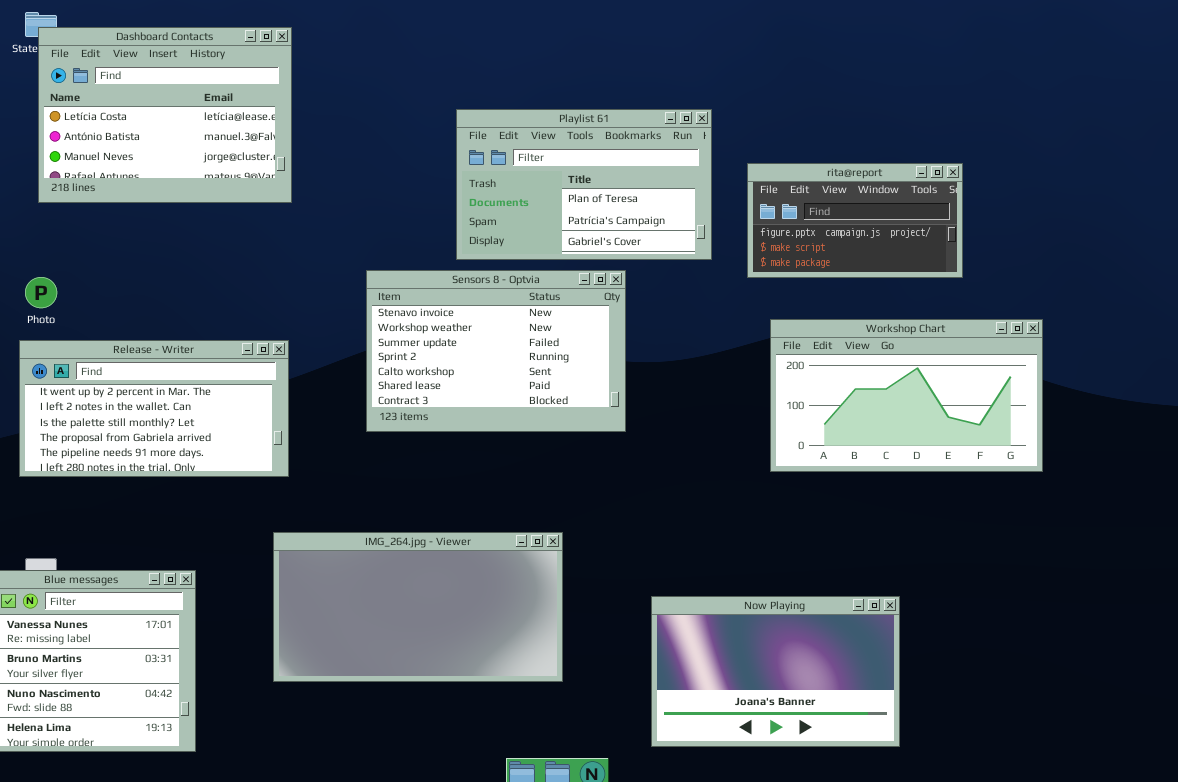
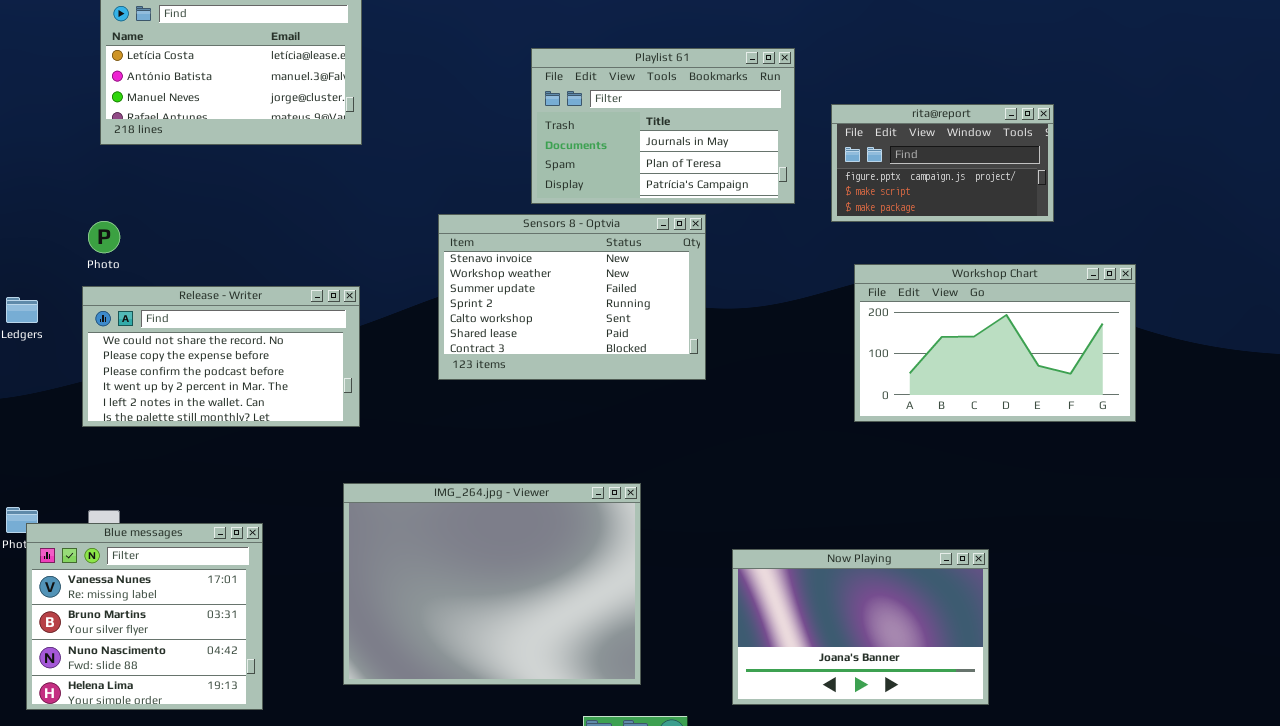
Playlist 61: [456,109,712,260] -> [531,48,795,204], scrolled up 1 row
Release - Writer: [19,340,289,477] -> [82,286,360,427], scrolled up 3 rows
IMG_264.jpg - Viewer: [273,532,563,682] -> [343,483,641,685], resized

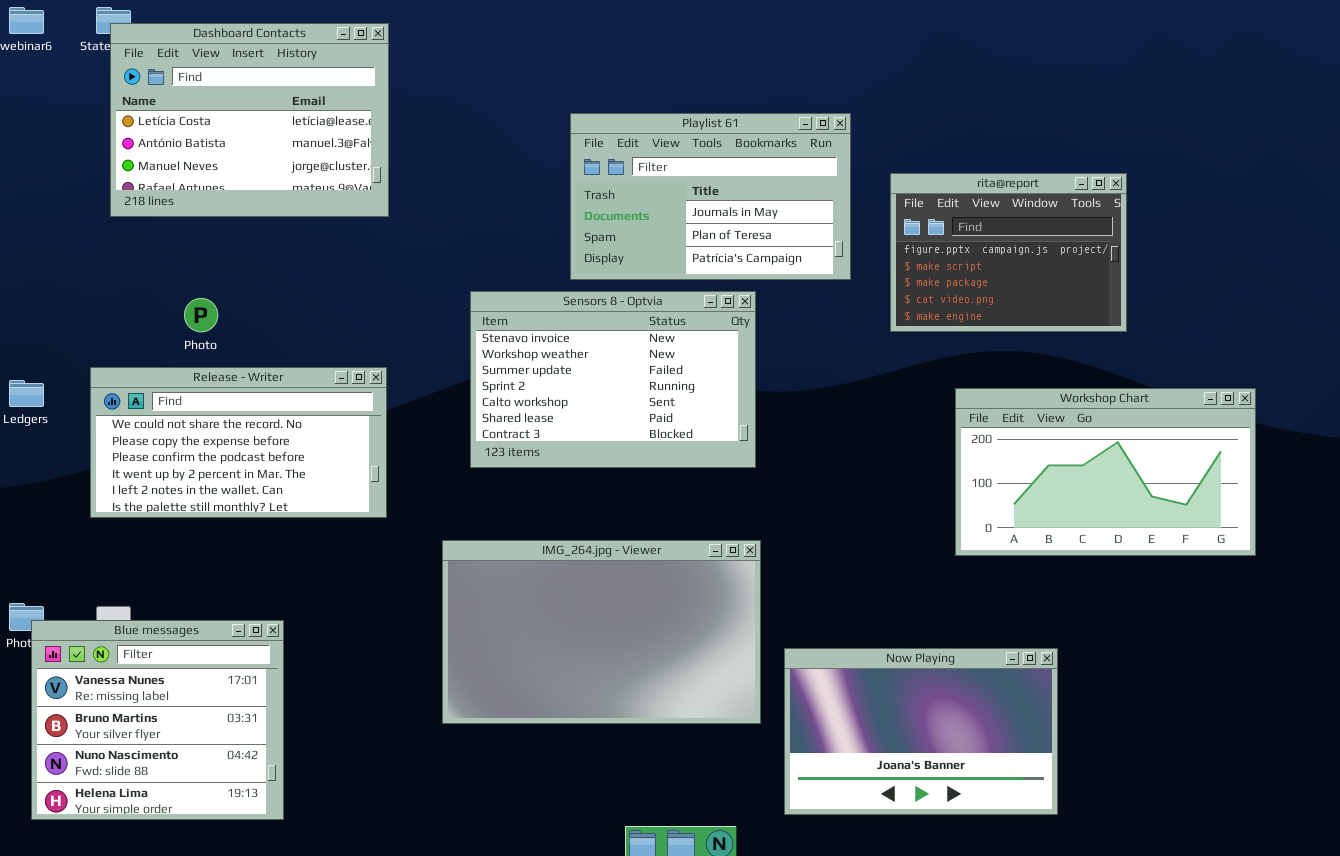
rita@report: [831,104,1054,222] -> [890,173,1127,332], resized
Photo: [88,221,120,253] -> [184,298,218,332], moved
Workshop Chart: [854,264,1136,422] -> [955,388,1256,556], moved
IMG_264.jpg - Viewer: [343,483,641,685] -> [442,540,761,724], moved, resized

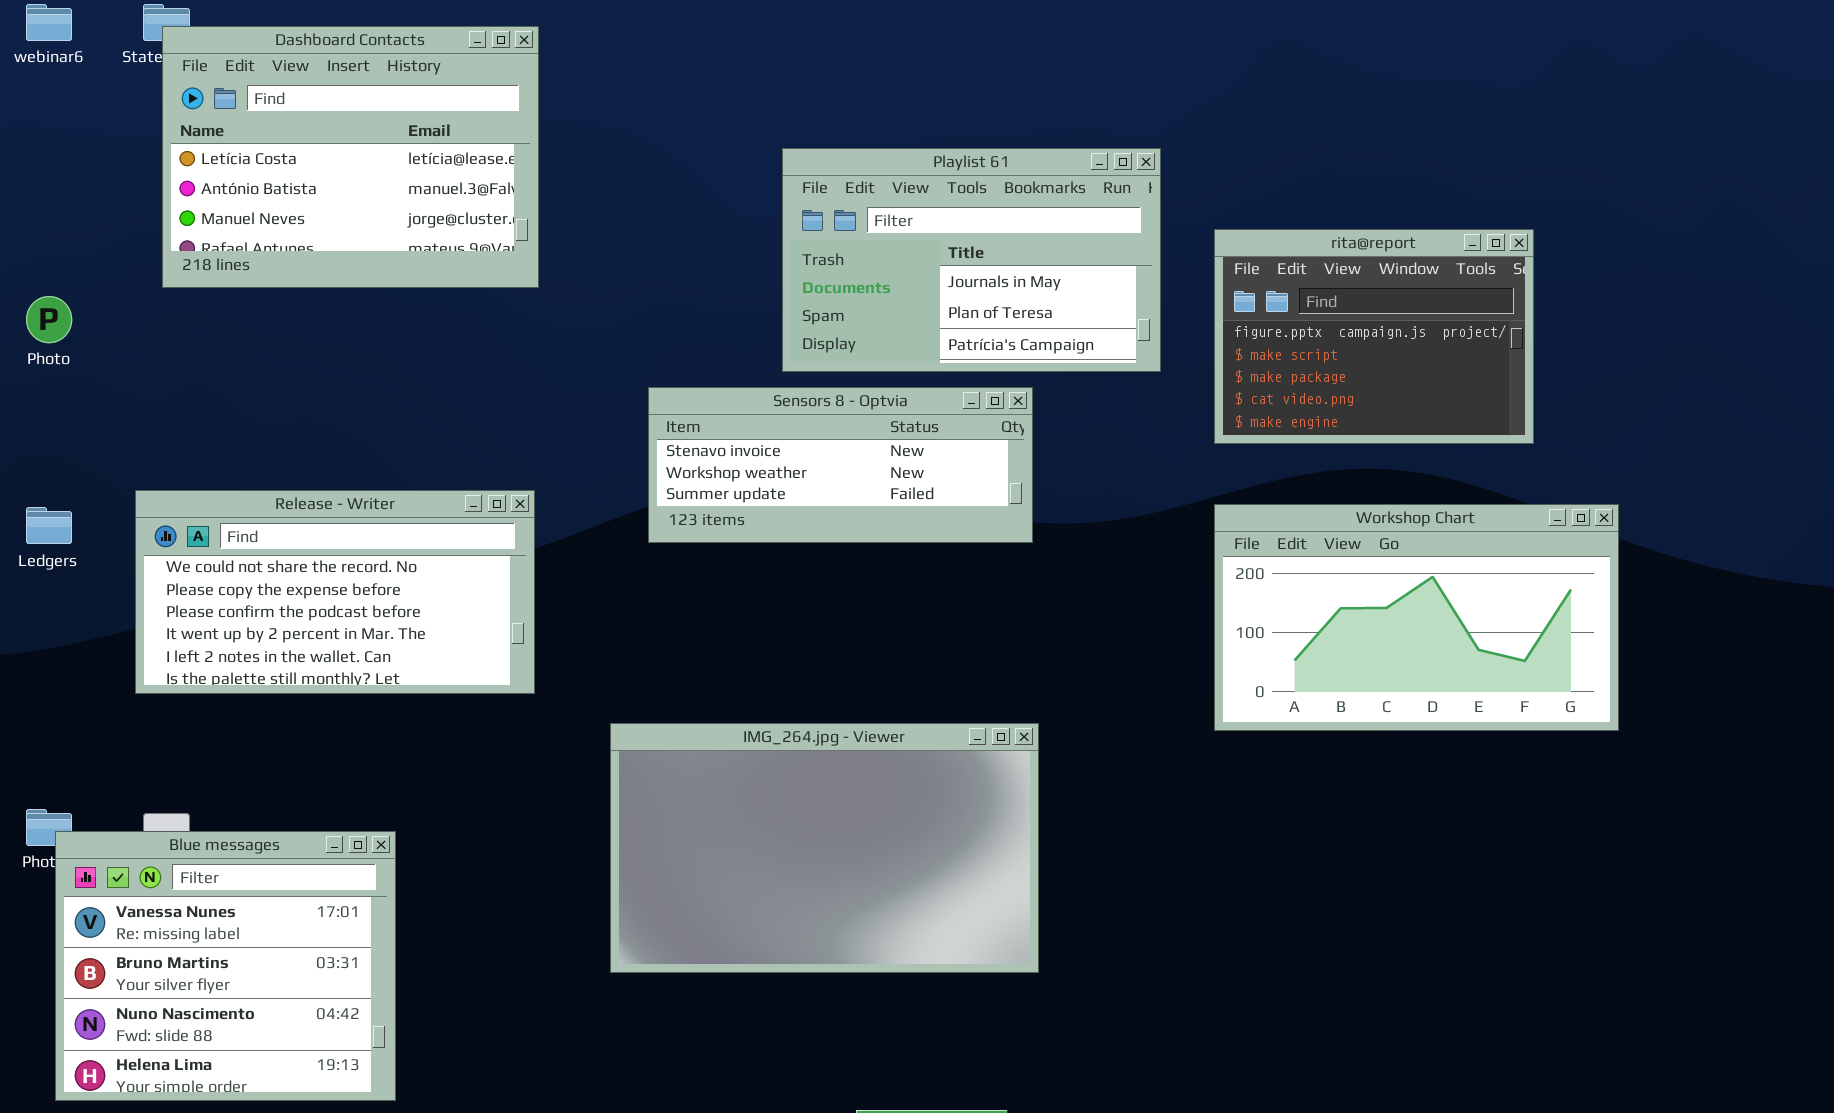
Sensors 8 - Optvia: [470,291,756,468] -> [648,387,1033,543], resized
Photo: [184,298,218,332] -> [26,296,72,343], moved
Workshop Chart: [955,388,1256,556] -> [1214,504,1619,731], moved
Now Playing: [784,648,1058,815] -> none, closed

